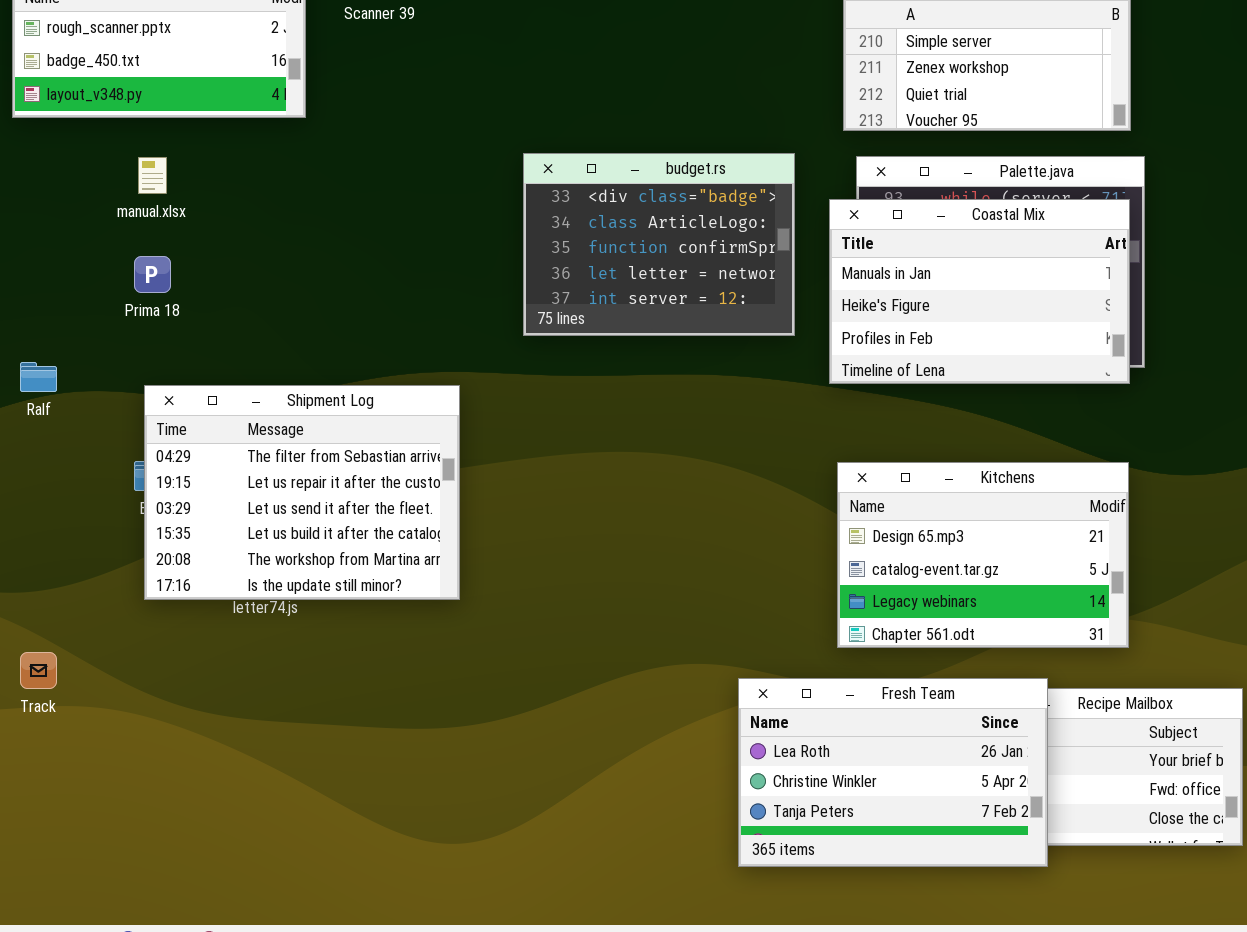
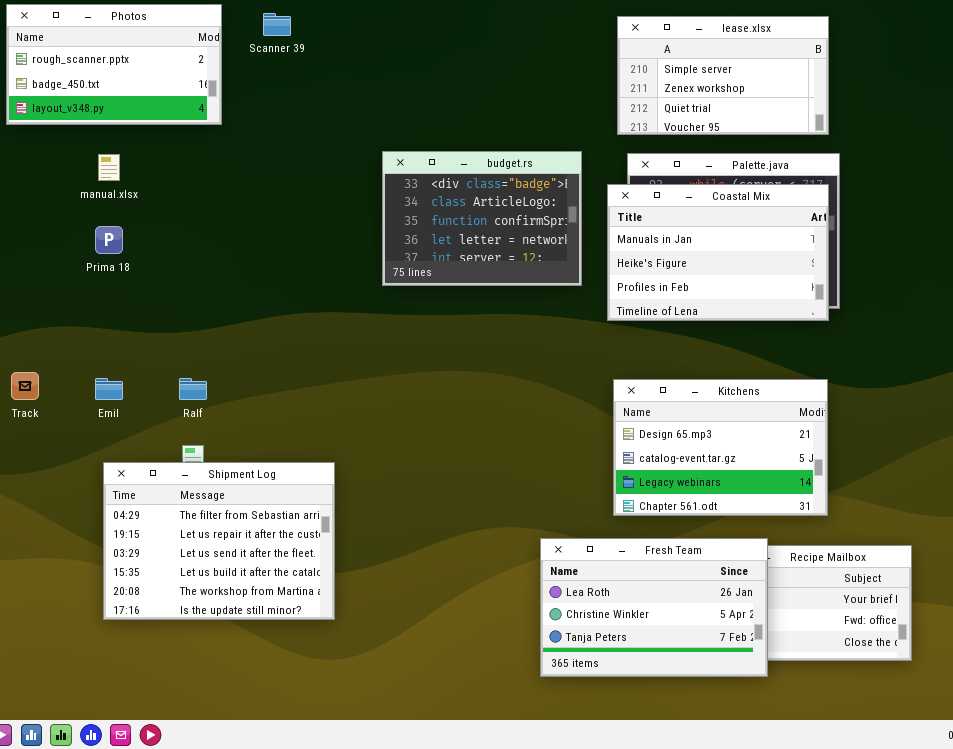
Ralf: [20,362,57,392] -> [179,378,207,400], moved
Shipment Log: [144,385,460,600] -> [103,462,335,620], moved
Track: [20,652,57,689] -> [11,372,39,400], moved

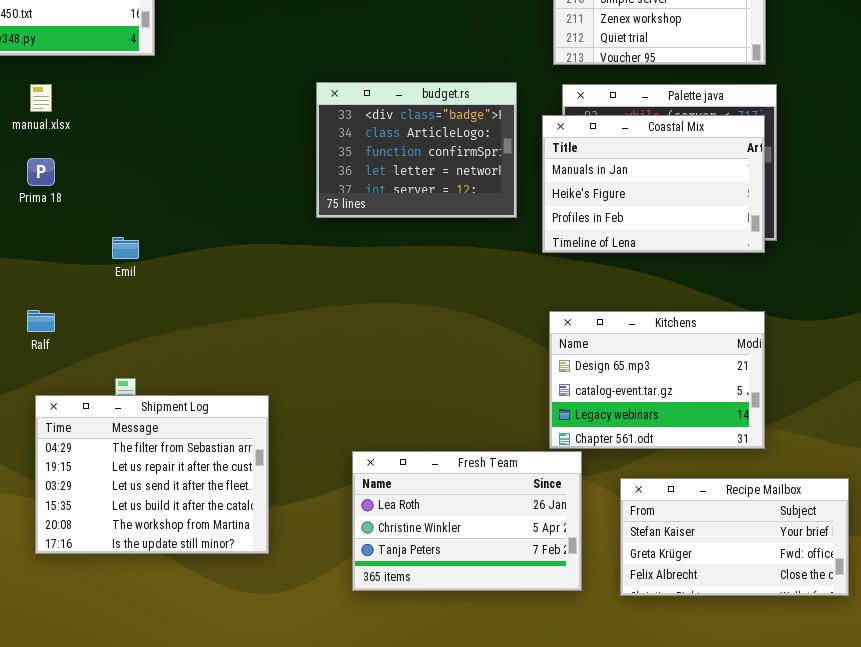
Emil: [95,378,123,400] -> [112,237,139,259], moved
Ralf: [179,378,207,400] -> [27,310,55,332], moved
Fresh Team: [540,538,768,677] -> [352,451,582,591], moved

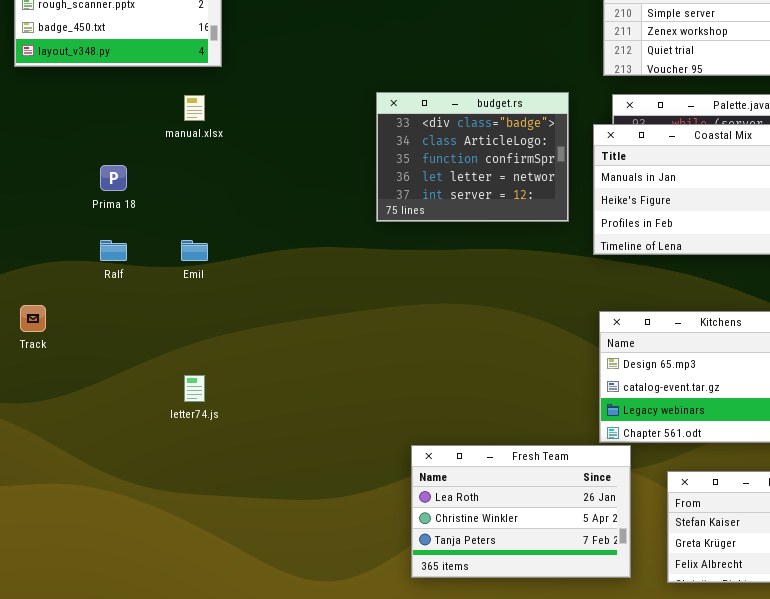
manual.xlsx: [30,84,52,112] -> [184,95,205,121], moved
Ralf: [27,310,55,332] -> [100,240,127,261], moved
Shipment Log: [35,395,269,554] -> none, closed

